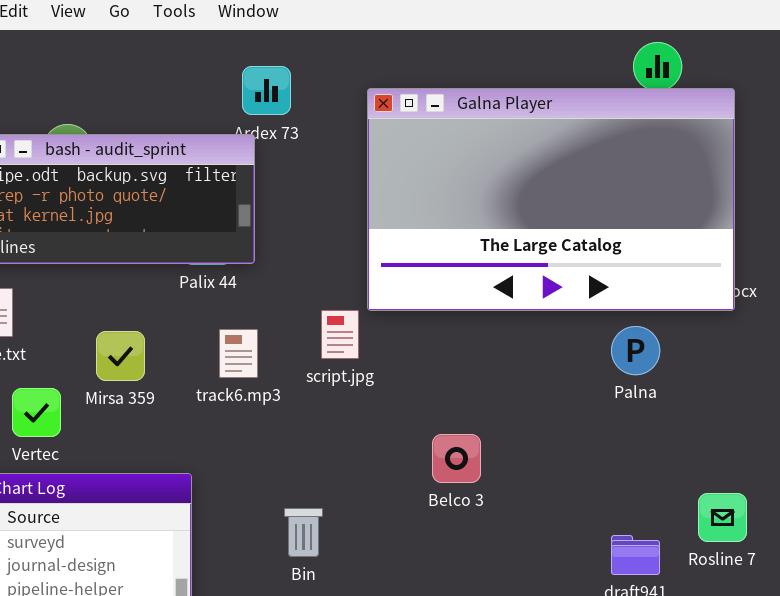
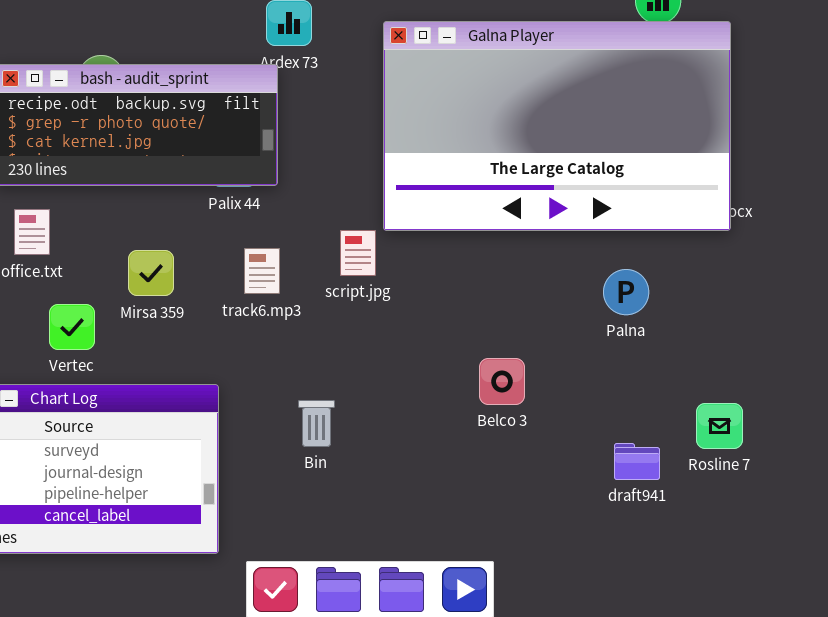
Palna: [611,326,660,375] -> [603,269,649,315], moved
Belco 3: [432,434,481,483] -> [479,358,525,405], moved
Bin: [284,508,323,557] -> [298,400,335,447], moved

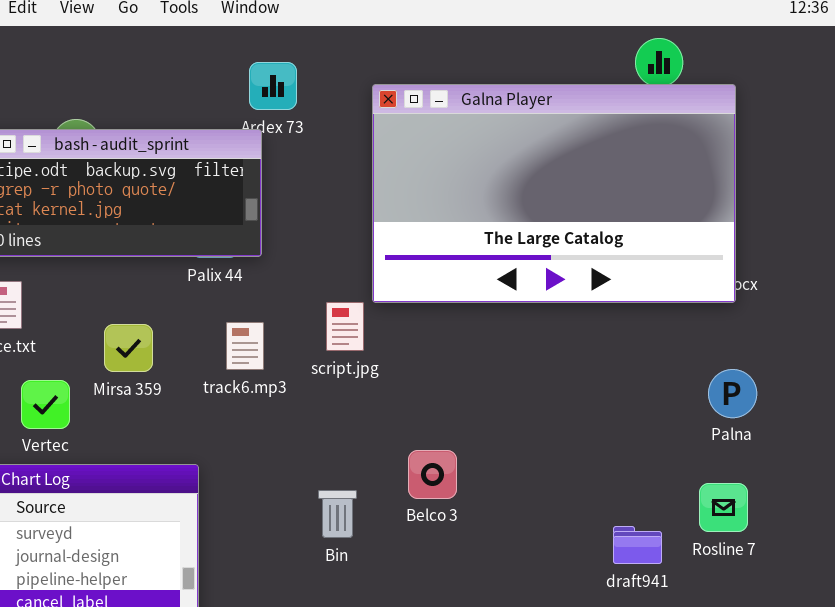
Palna: [603,269,649,315] -> [708,369,757,418], moved
Belco 3: [479,358,525,405] -> [408,450,457,499], moved
Bin: [298,400,335,447] -> [318,490,357,538], moved

